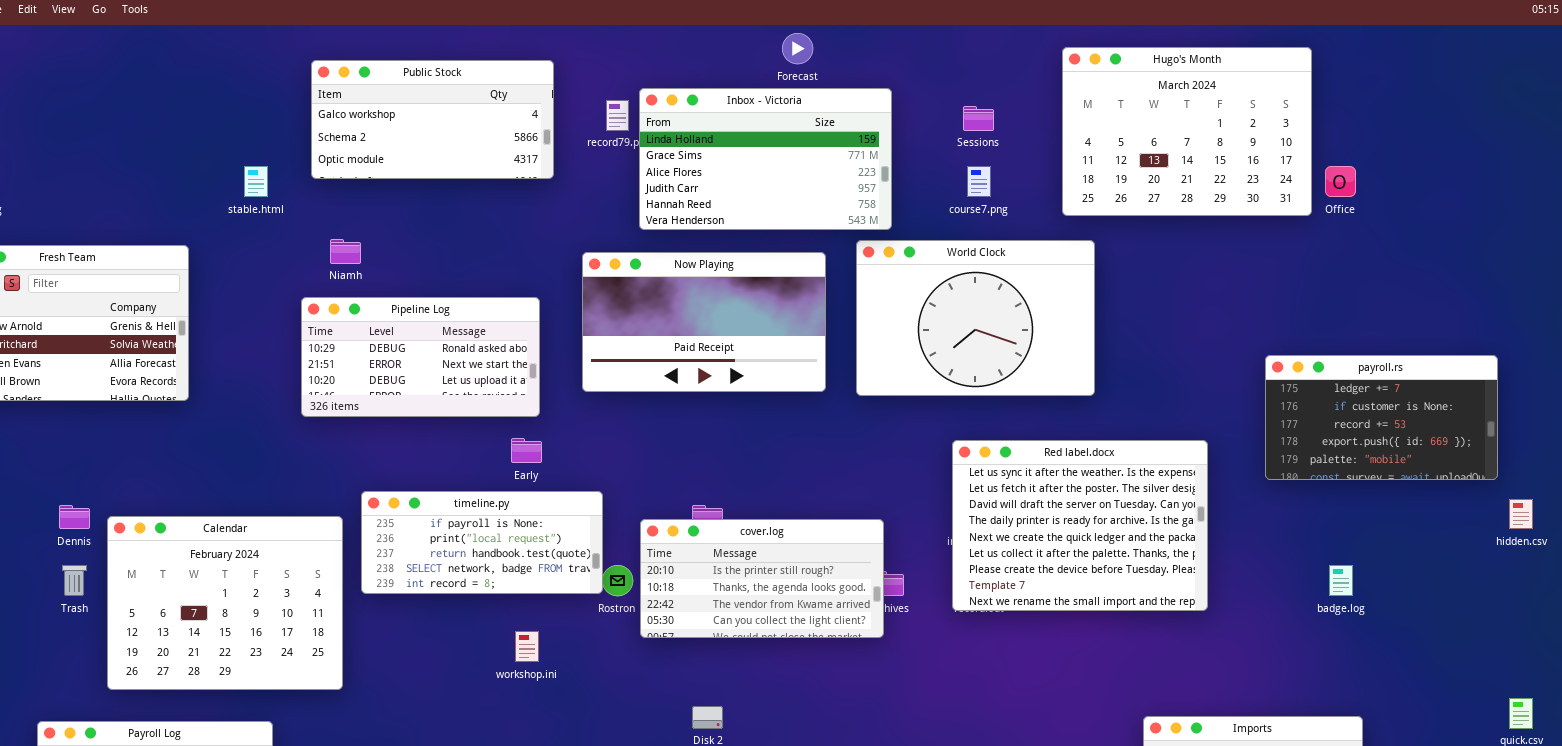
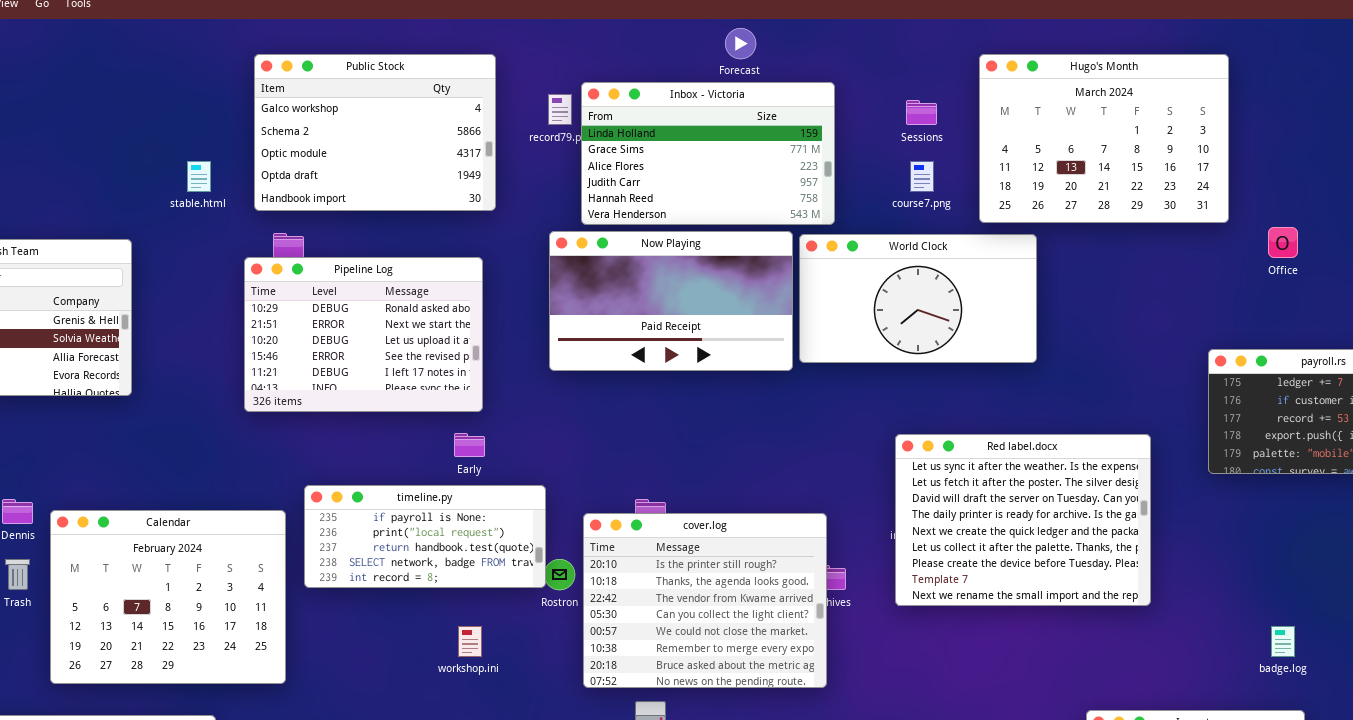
Hugo's Month: [1062,47,1312,216] -> [979,54,1229,223], moved
Public Stock: [311,60,554,179] -> [254,54,496,211], resized
Office: [1325,166,1356,197] -> [1268,227,1298,258], moved
World Clock: [856,240,1095,396] -> [799,234,1037,363], resized
Now Playing: [582,252,826,392] -> [549,231,793,371], moved
Pipeline Log: [301,297,540,417] -> [244,257,483,412], resized
cover.log: [640,519,884,638] -> [583,513,827,688], resized
badge.log: [1329,565,1353,596] -> [1271,626,1295,657], moved

